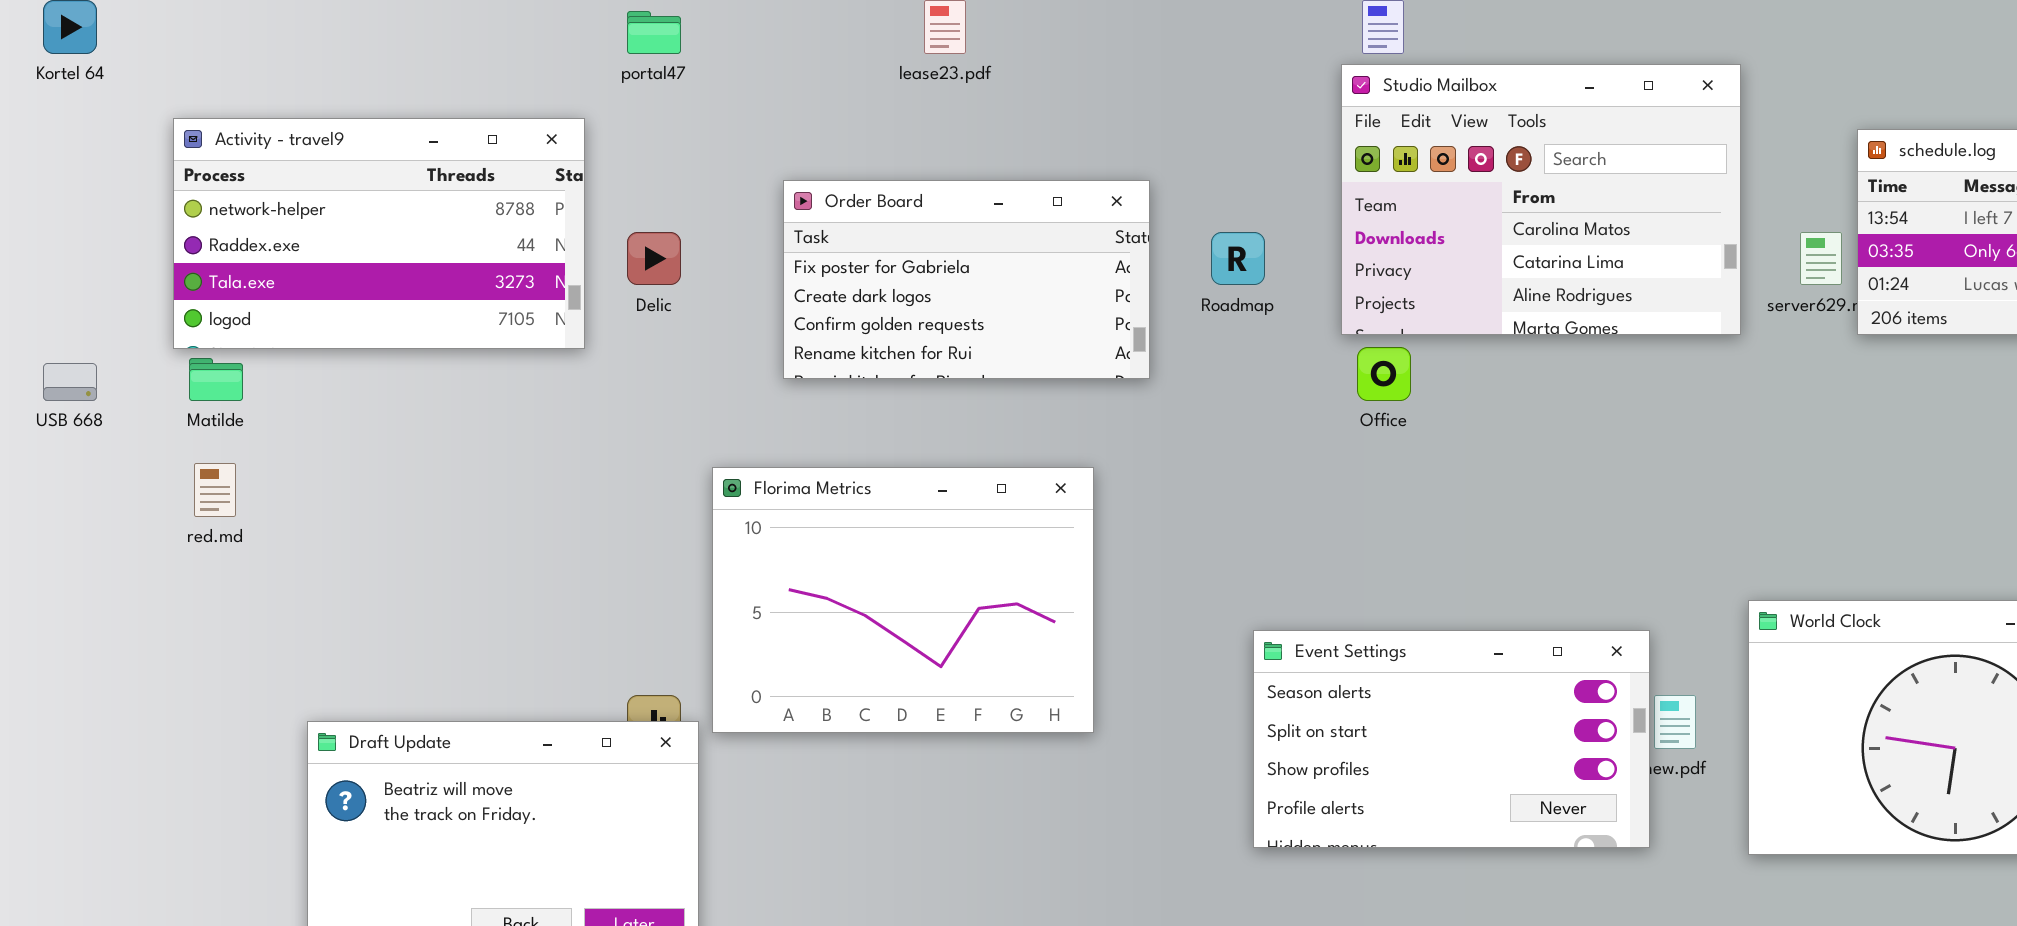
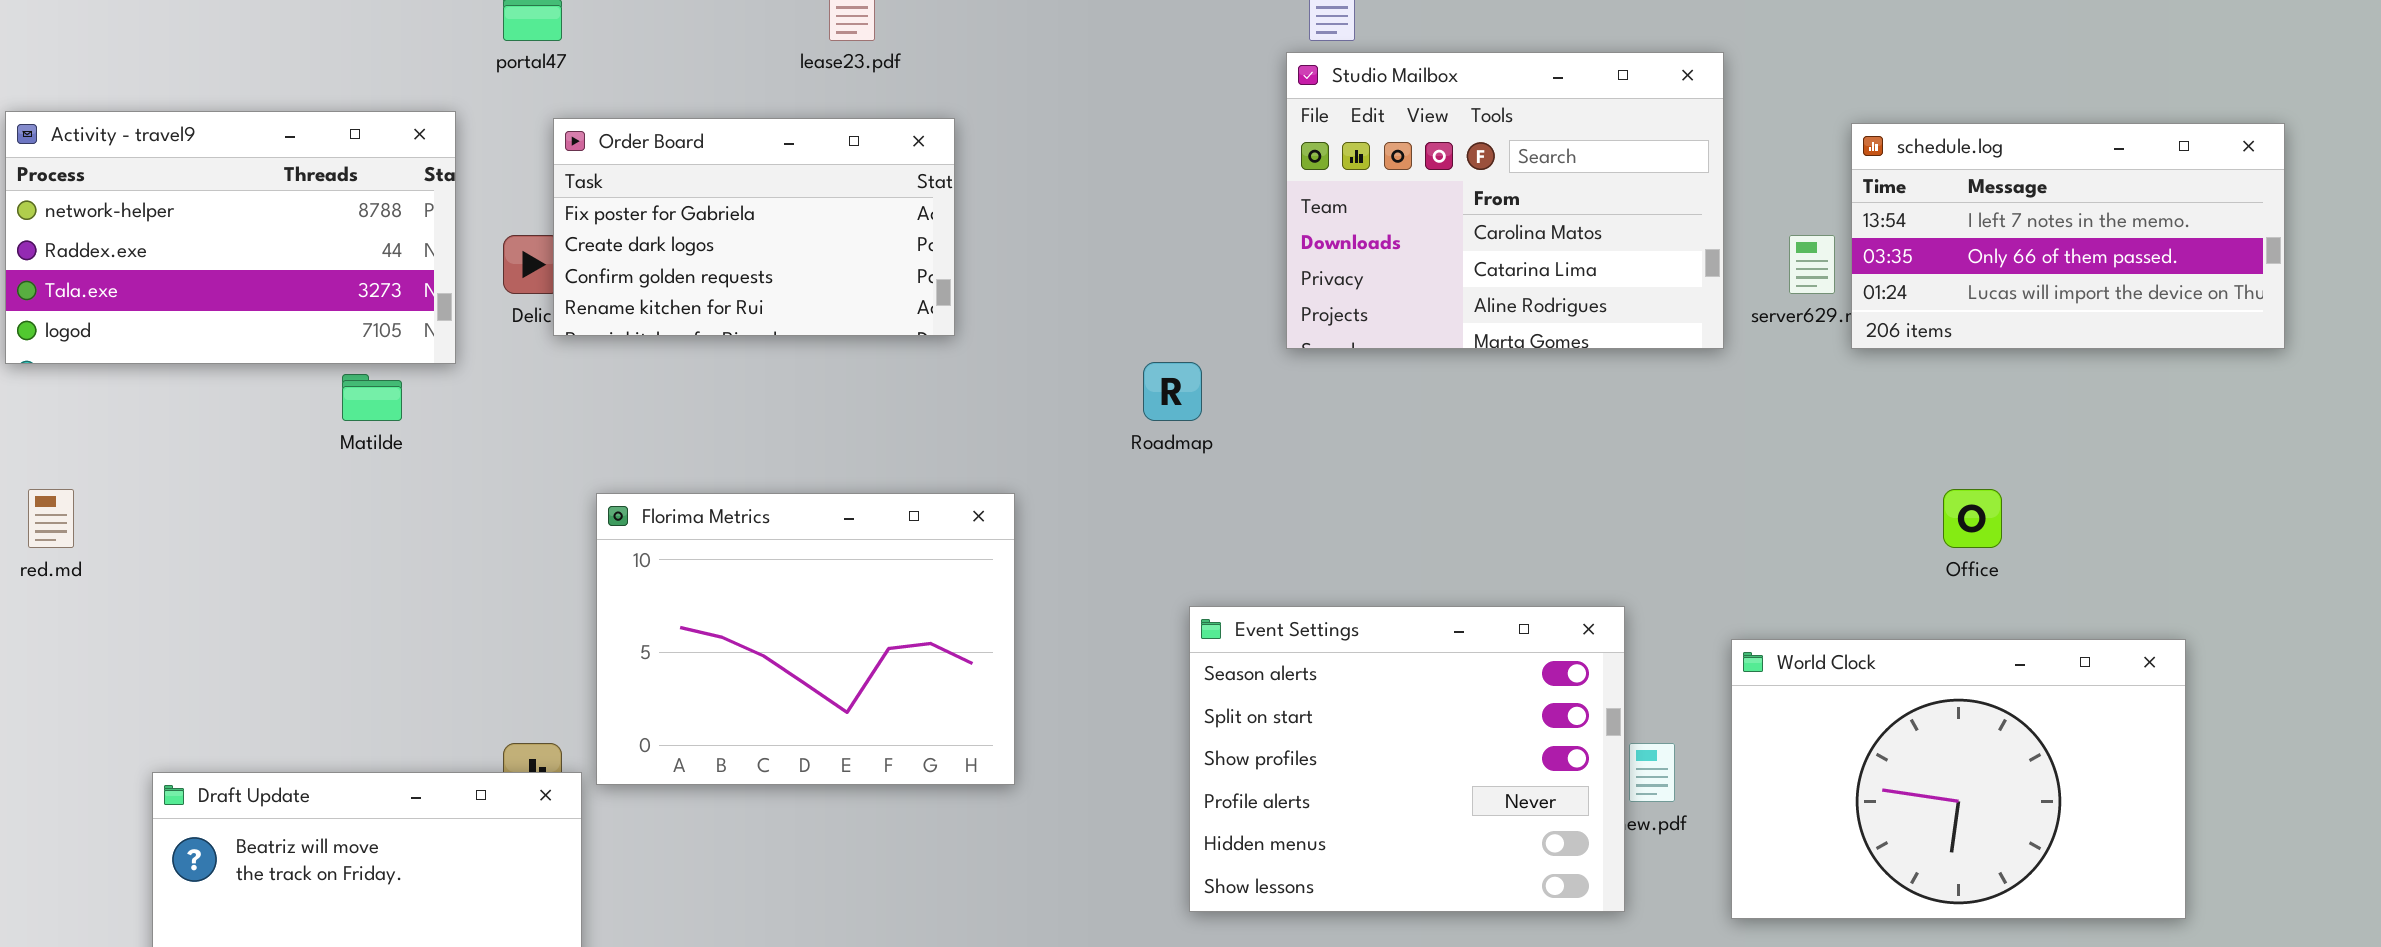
Order Board: [783,180,1150,379] -> [553,118,955,336], moved
Roadmap: [1211,232,1265,285] -> [1143,362,1202,421], moved
Office: [1357,347,1411,401] -> [1943,489,2002,548], moved
Matilde: [189,358,243,401] -> [342,374,402,421], moved
Event Settings: [1253,630,1650,848] -> [1189,606,1625,912], resized

